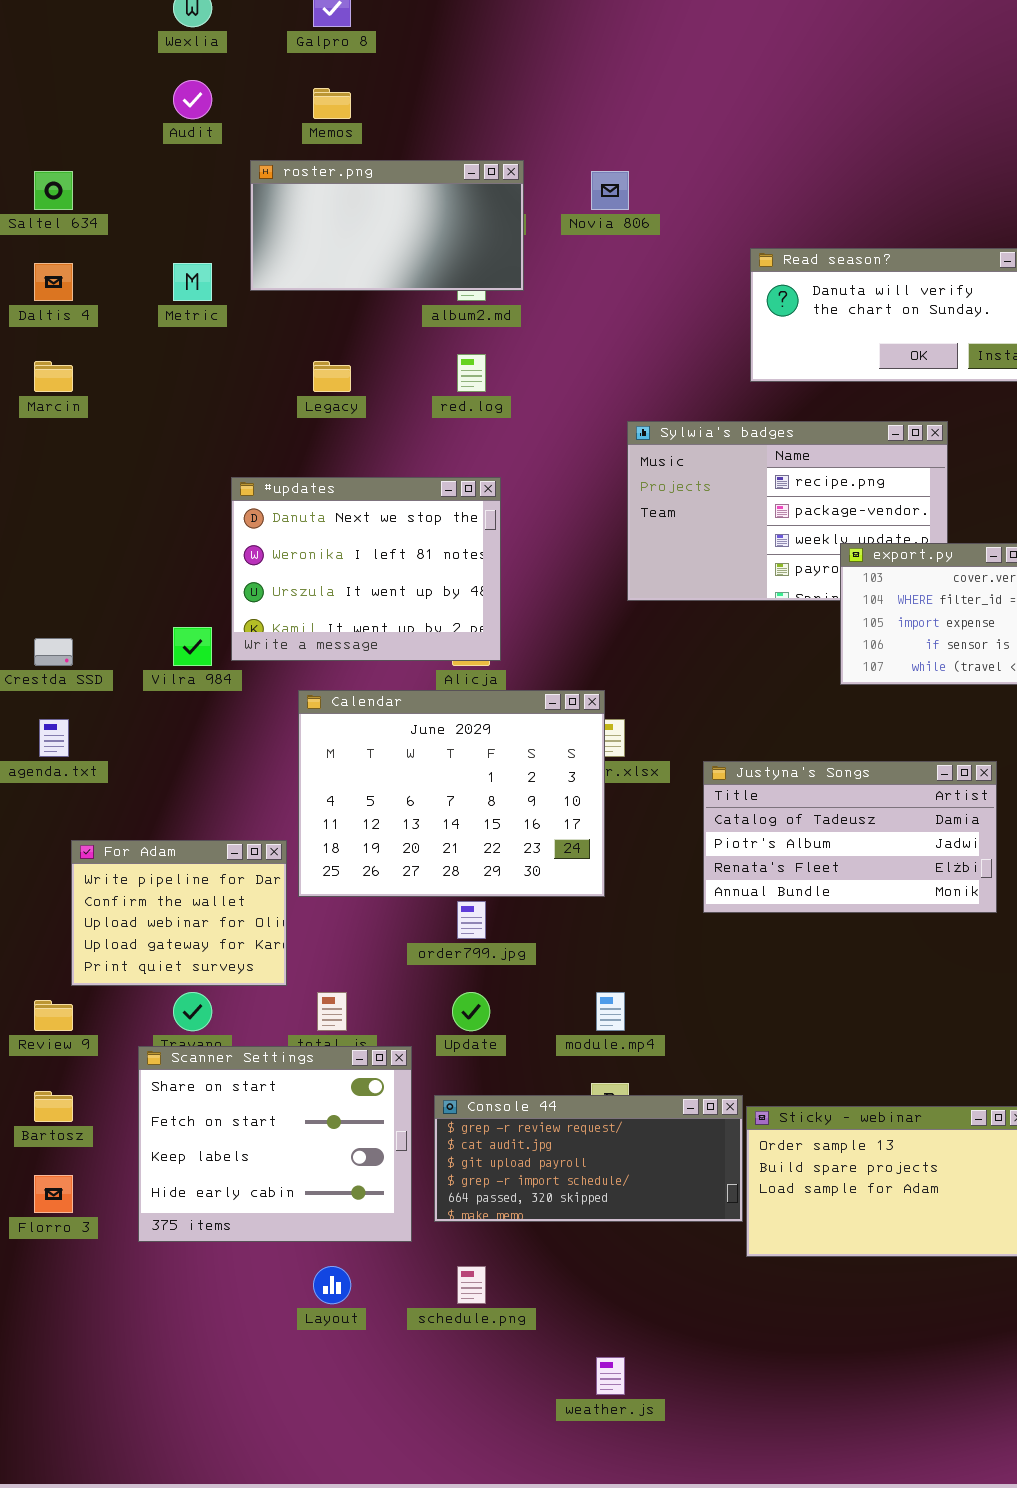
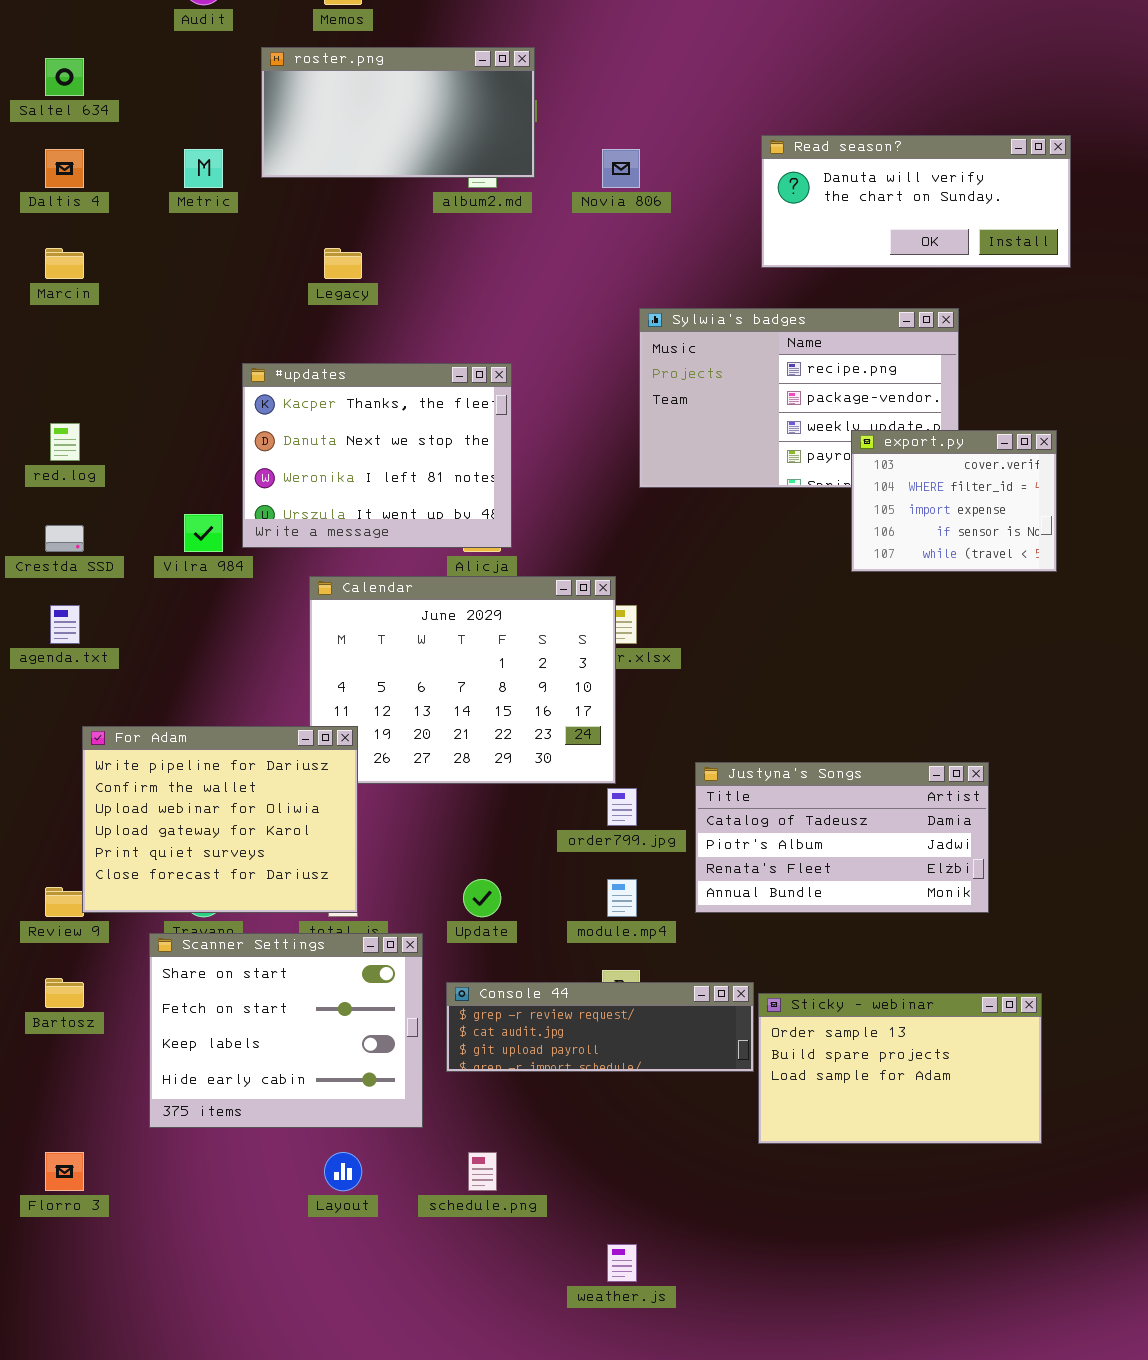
Novia 806: [591,171,629,210] -> [602,149,640,188], moved
red.log: [457,354,486,392] -> [50,423,80,461], moved
#updates: [231,477,501,661] -> [242,363,512,548], scrolled up 1 row
Justyna's Songs: [703,761,997,913] -> [695,762,989,913], moved
For Adam: [71,840,287,986] -> [82,726,358,913], resized
order799.jpg: [457,901,486,939] -> [607,788,637,826], moved
Console 44: [434,1095,743,1222] -> [446,982,754,1072], resized
Florro 3: [34,1175,73,1213] -> [45,1152,84,1191], moved

